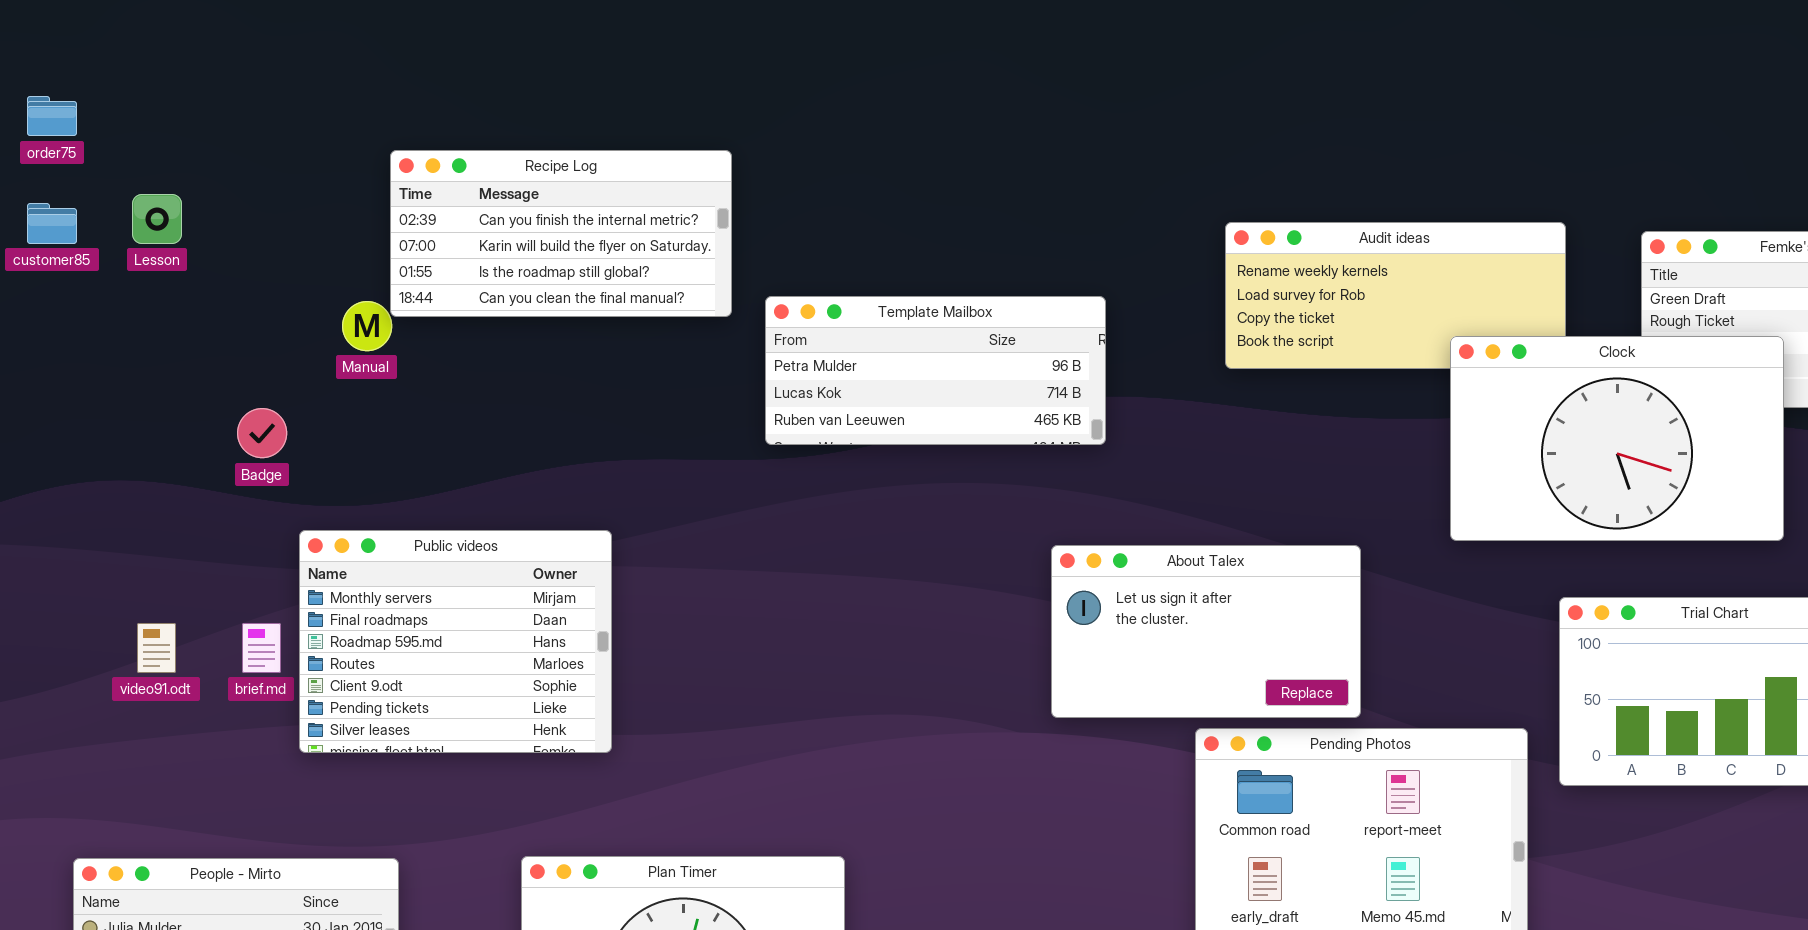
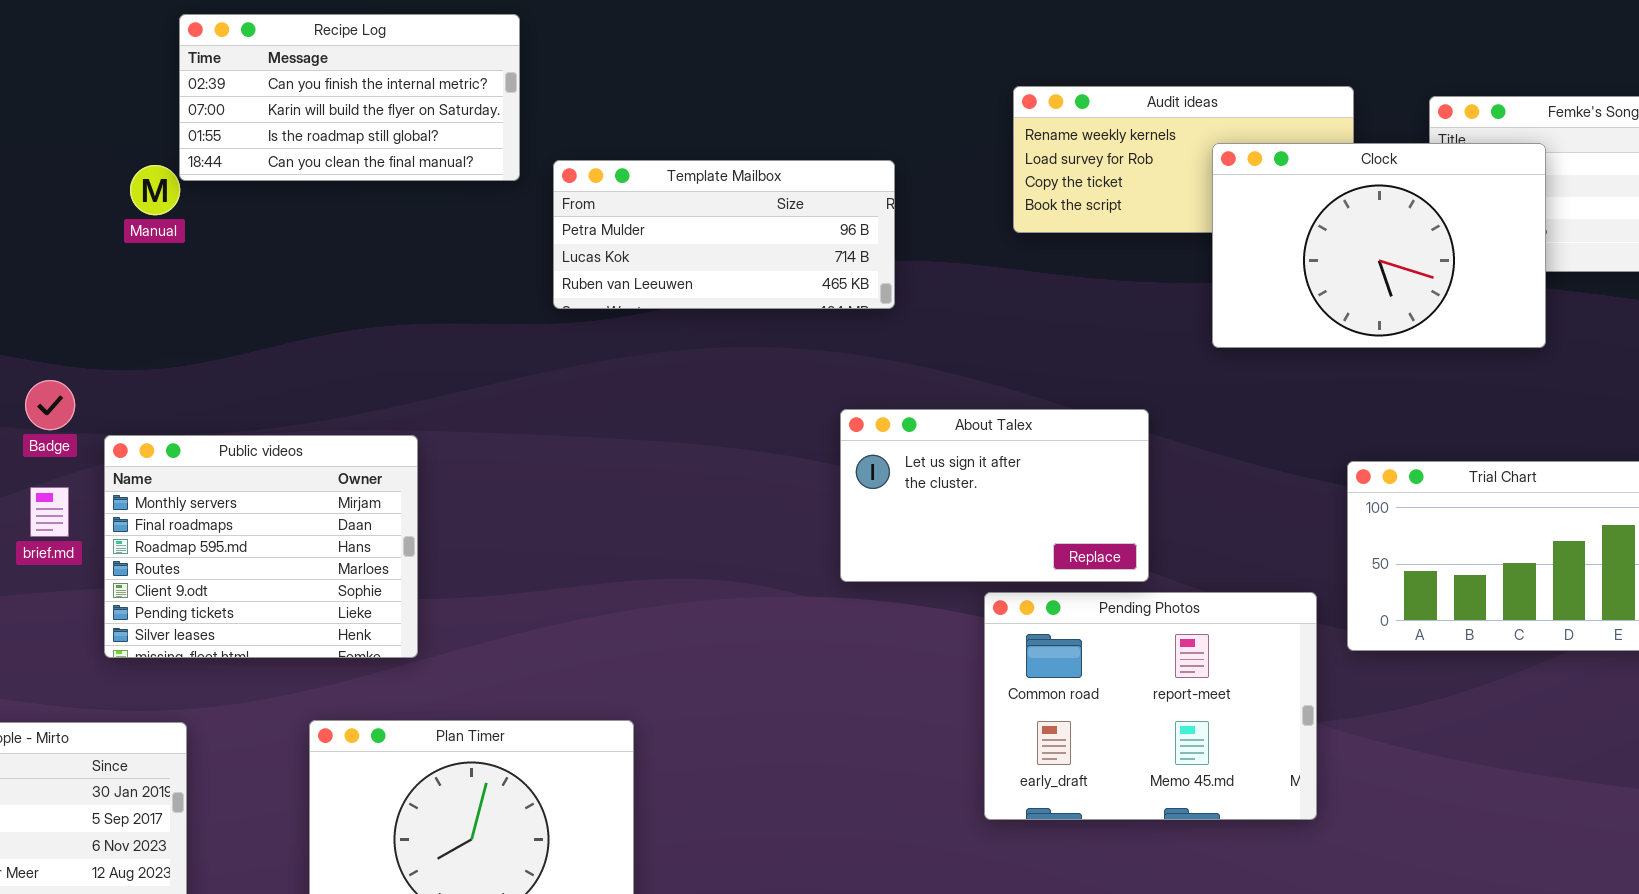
Clock: [1450,336,1784,541] -> [1212,143,1546,348], moved
Badge: [237,408,287,458] -> [25,380,75,430], moved
Public videos: [299,530,612,753] -> [104,435,418,658], moved

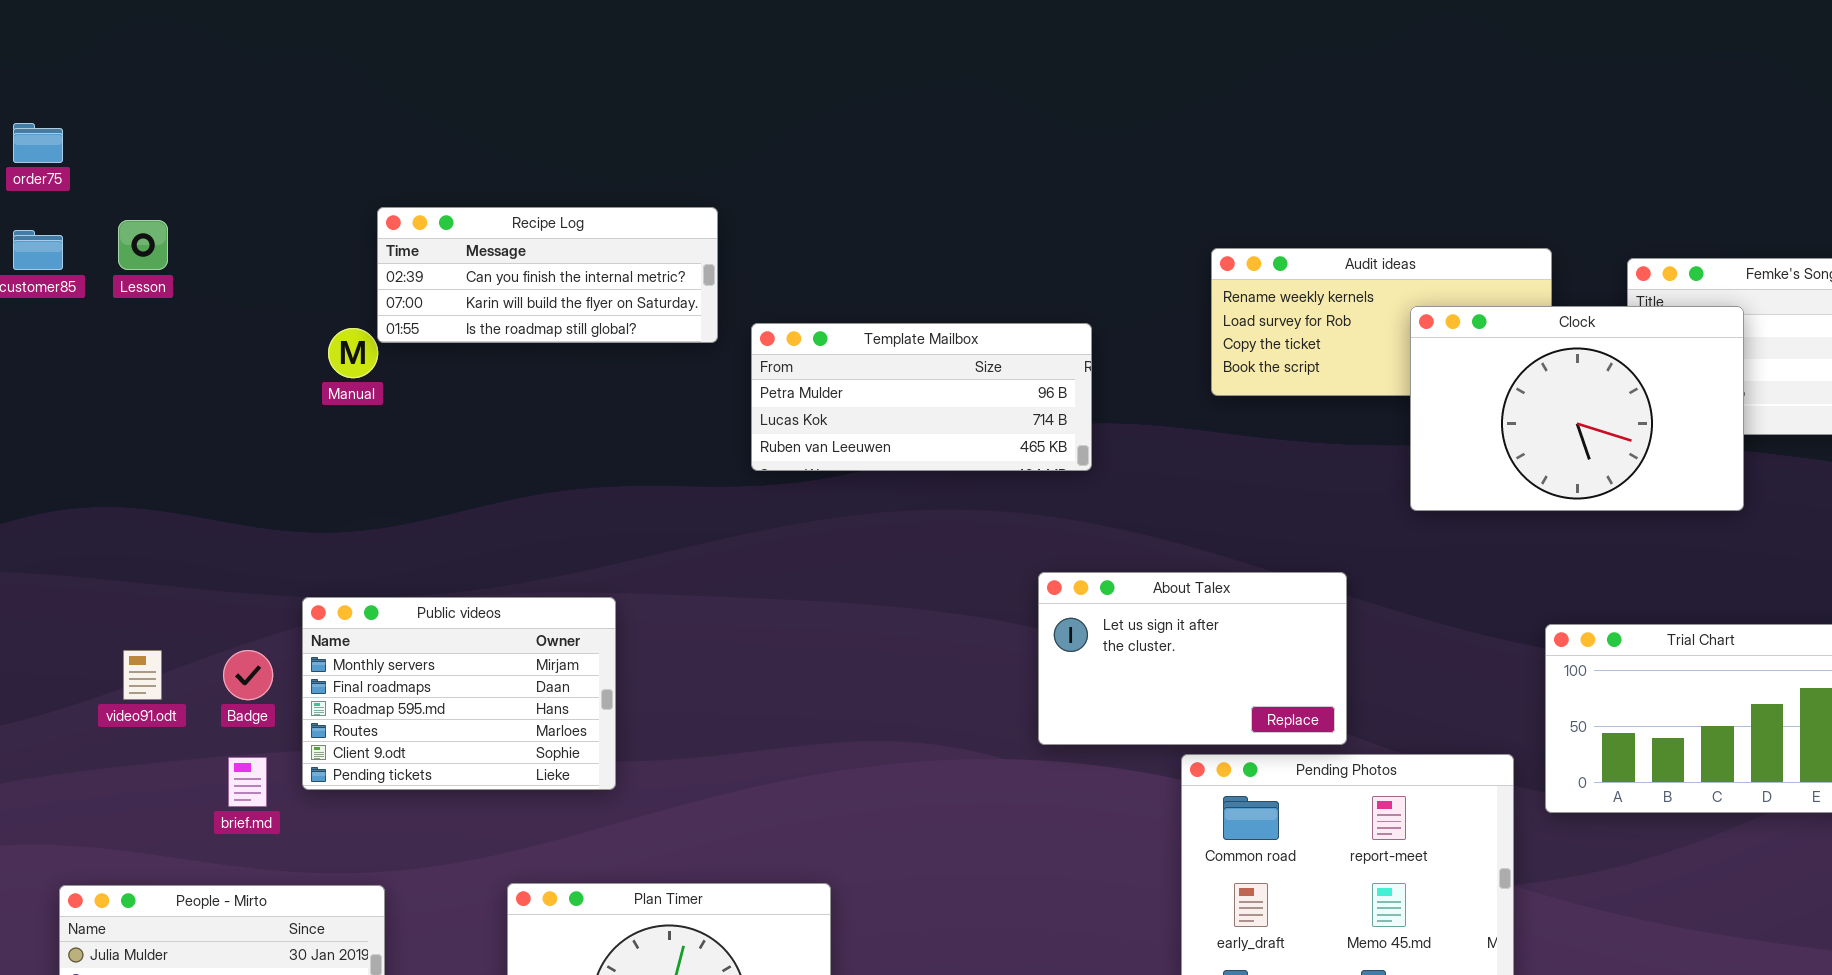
Recipe Log: [179,14,520,181] -> [377,207,718,343], resized
Badge: [25,380,75,430] -> [223,650,273,700], moved
Public videos: [104,435,418,658] -> [302,597,616,790], resized
brief.md: [30,487,69,537] -> [228,757,267,807], moved

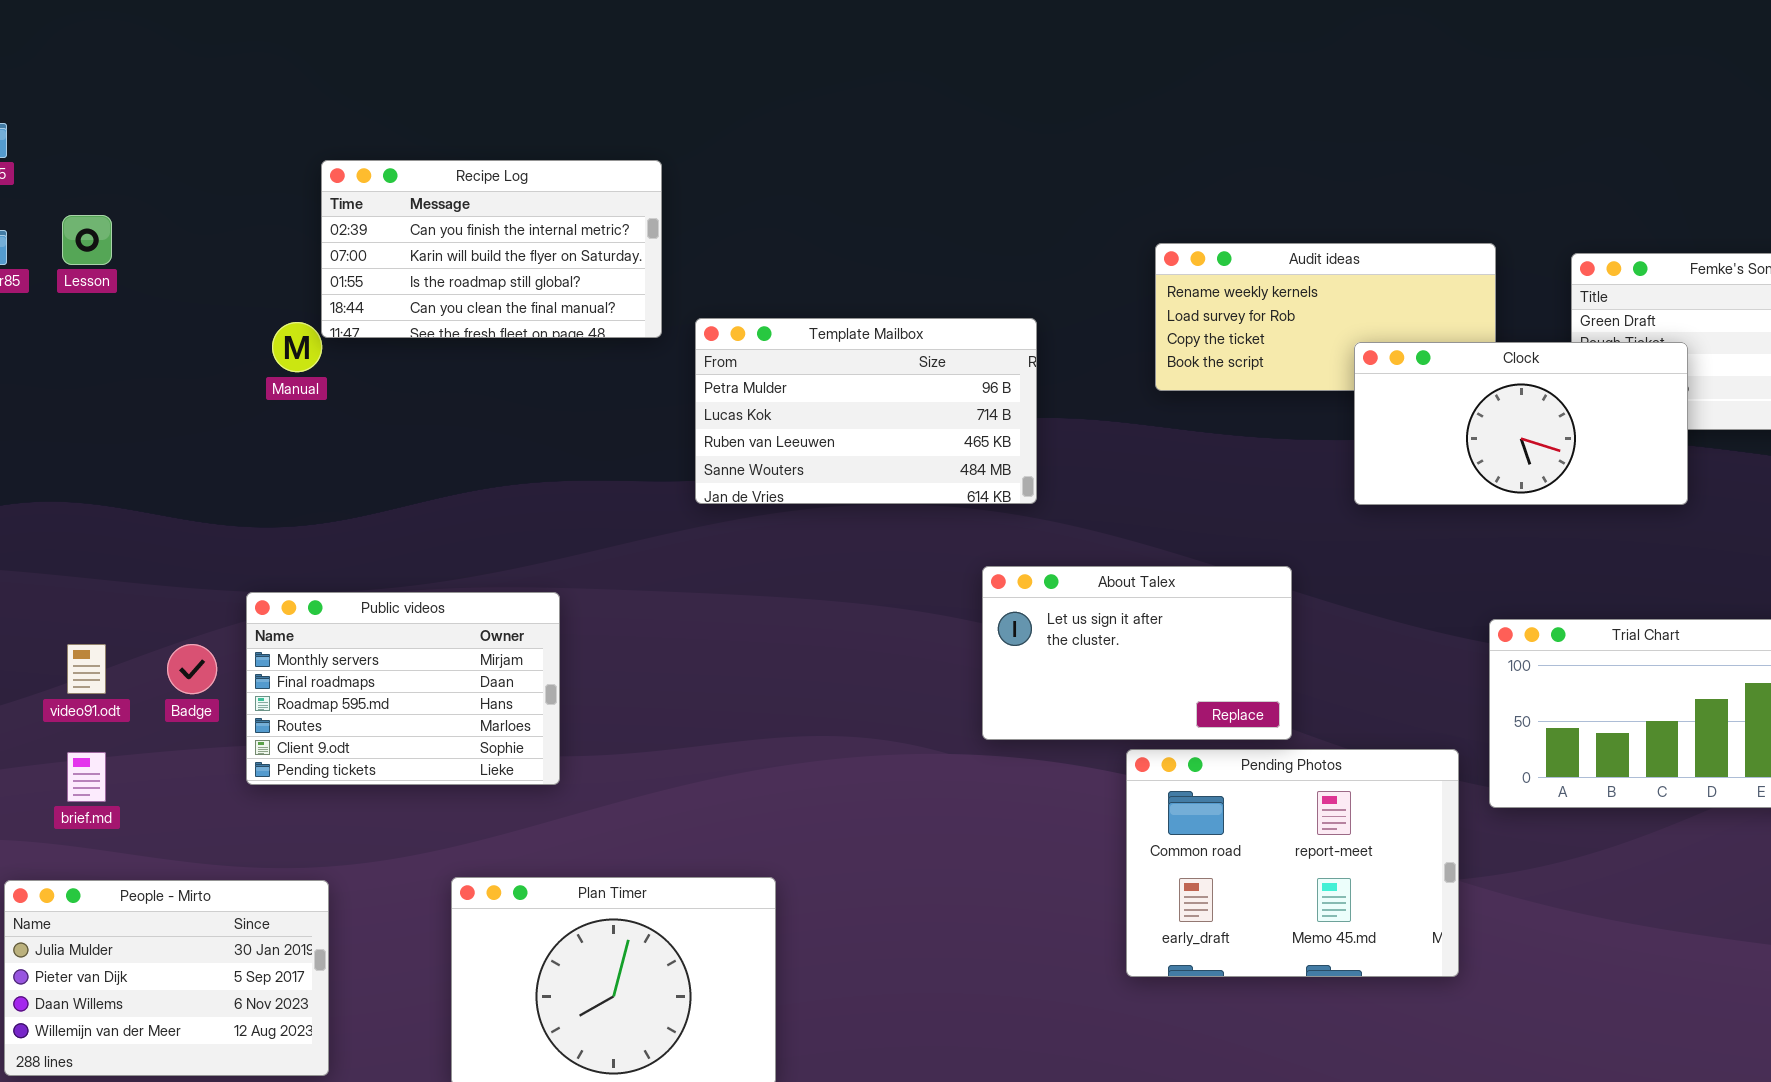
Recipe Log: [377,207,718,343] -> [321,160,662,338], resized
Clock: [1410,306,1744,511] -> [1354,342,1688,505], resized
Template Mailbox: [751,323,1092,471] -> [695,318,1037,504], resized
brief.md: [228,757,267,807] -> [67,752,106,802], moved

